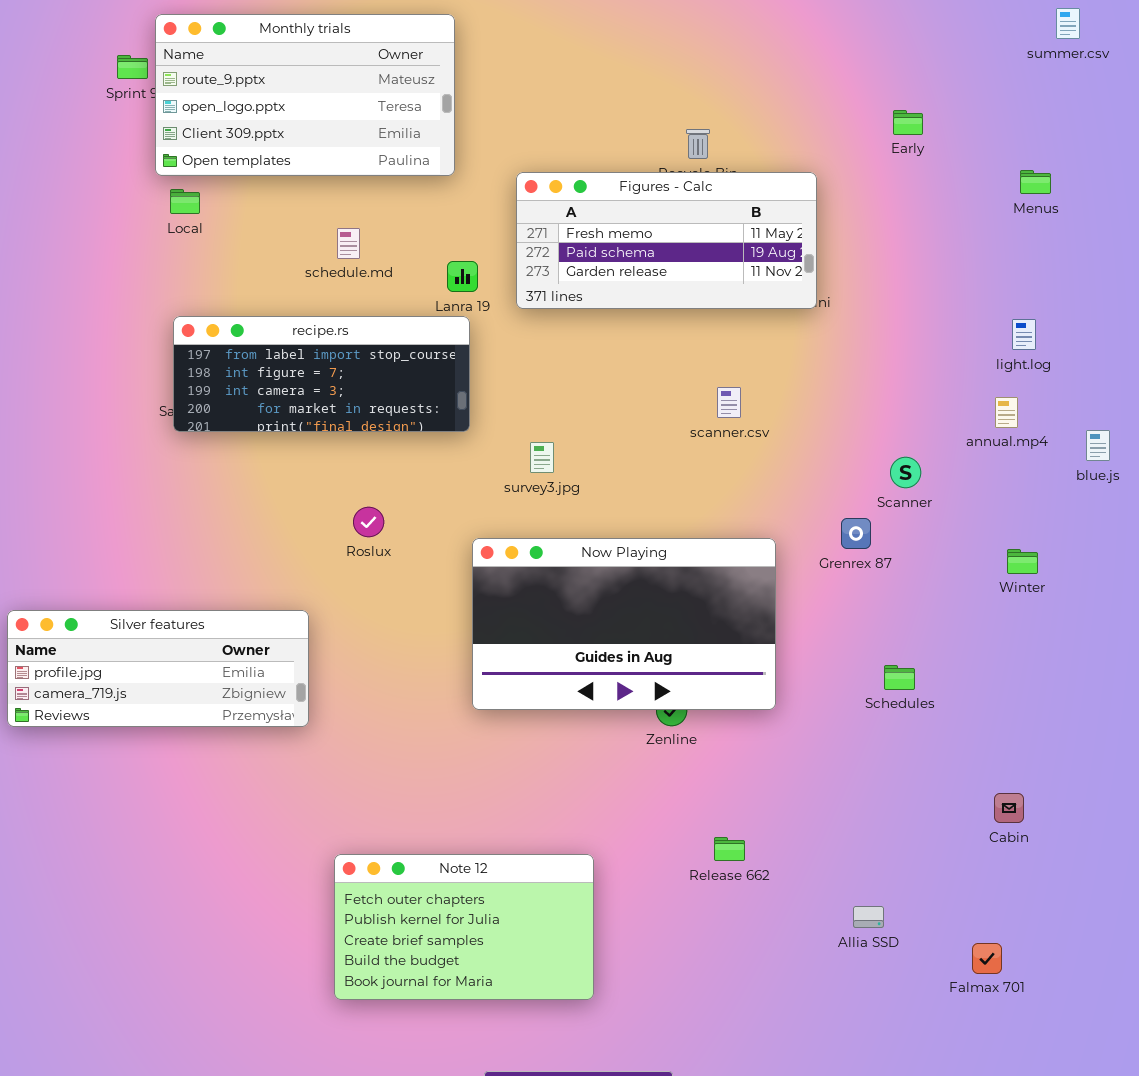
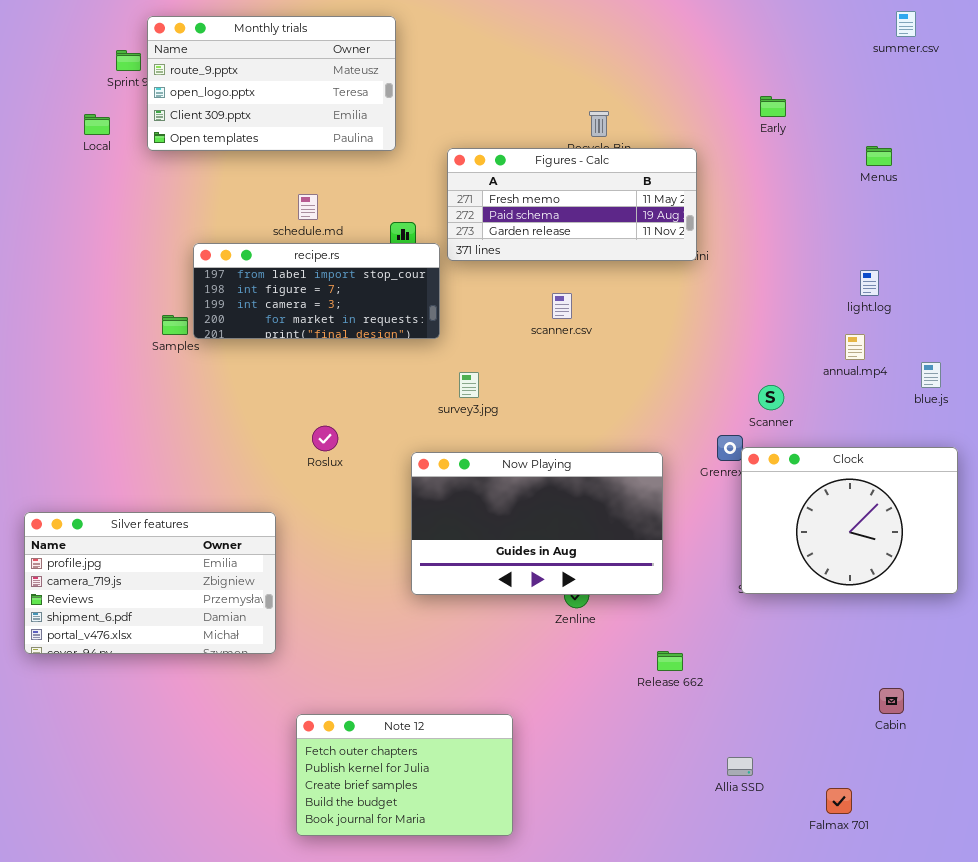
Local: [170,189,200,214] -> [84,114,110,135], moved
recipe.rs: [173,316,470,432] -> [193,243,440,339], moved
scanner.csv: [717,387,741,418] -> [552,293,572,319], moved
Clock: none -> [741,447,958,594], opened
Silver features: [7,610,309,727] -> [24,512,276,654], resized
Cabin: [994,793,1024,823] -> [879,688,904,714], moved
Release 662: [714,837,745,861] -> [657,651,683,671], moved

